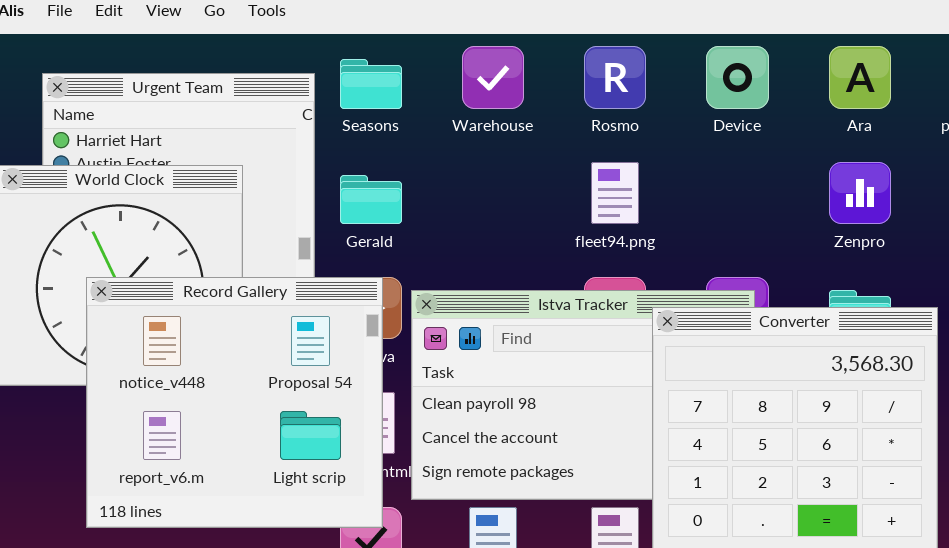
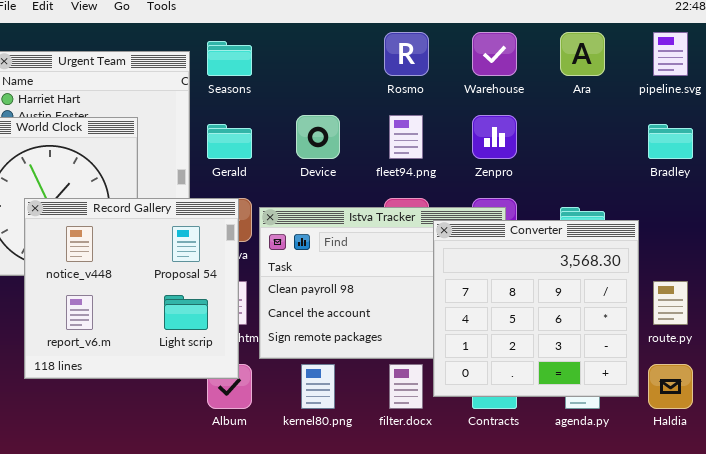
Warehouse: [462,46,524,109] -> [472,32,517,76], moved
Device: [706,46,769,109] -> [296,115,340,159], moved
Zenpro: [829,162,891,224] -> [472,115,517,159], moved

